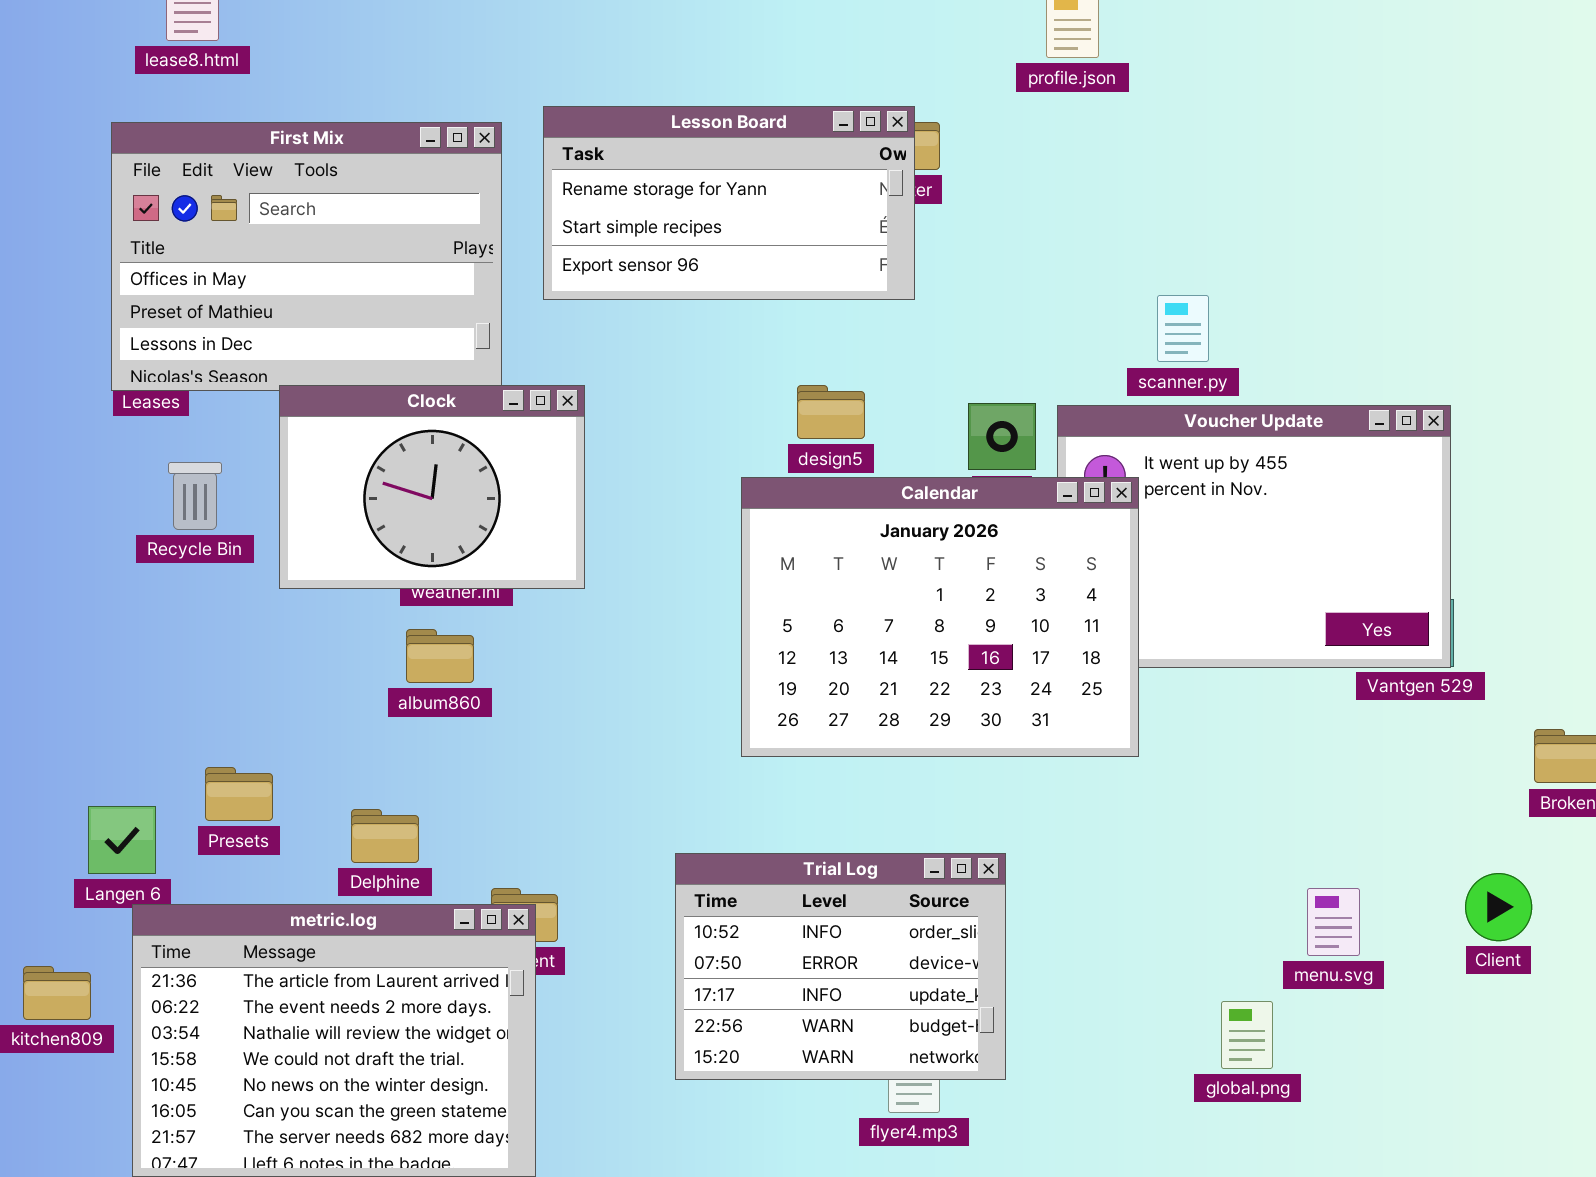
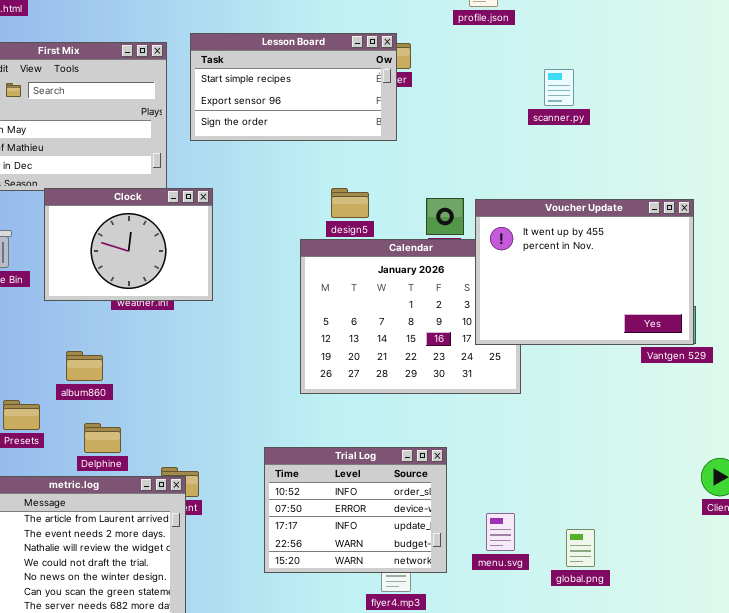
Lesson Board: [543,106,915,300] -> [190,33,397,141], scrolled down 1 row
scanner.py: [1157,295,1209,362] -> [544,69,574,106], moved
Voucher Update: [1057,405,1451,668] -> [475,199,694,345], raised
album860: [406,629,474,683] -> [66,351,103,381], moved
menu.svg: [1307,888,1360,956] -> [486,513,515,551], moved

